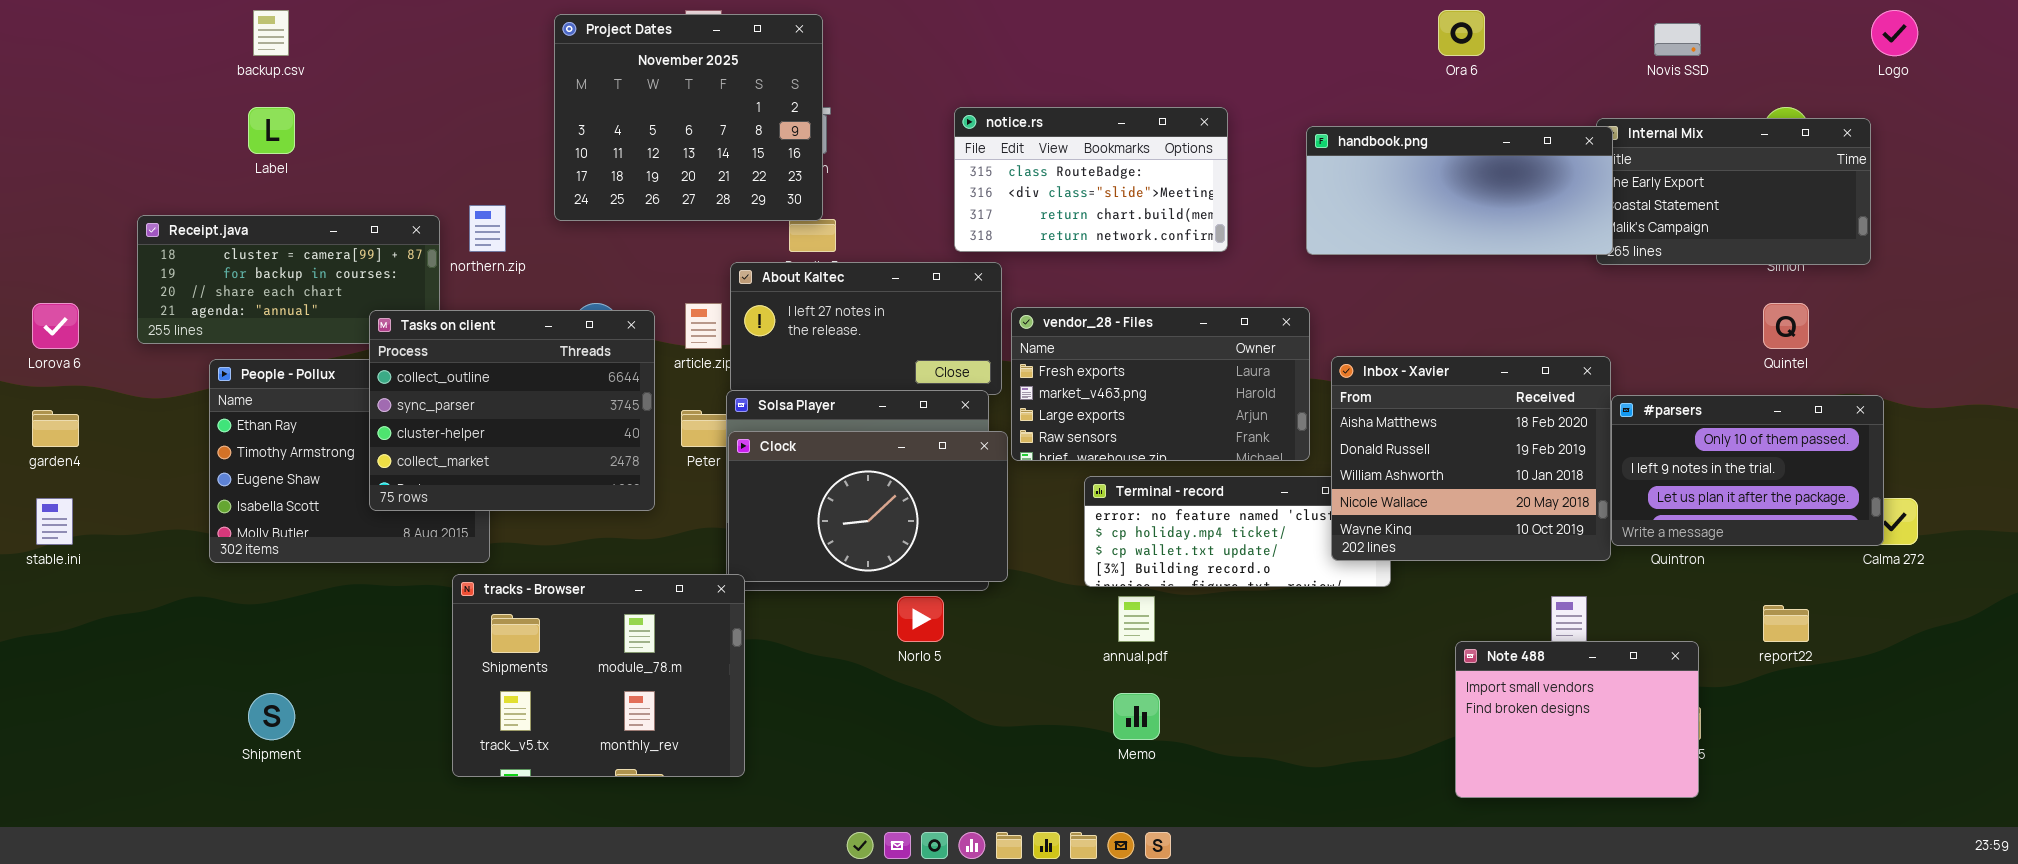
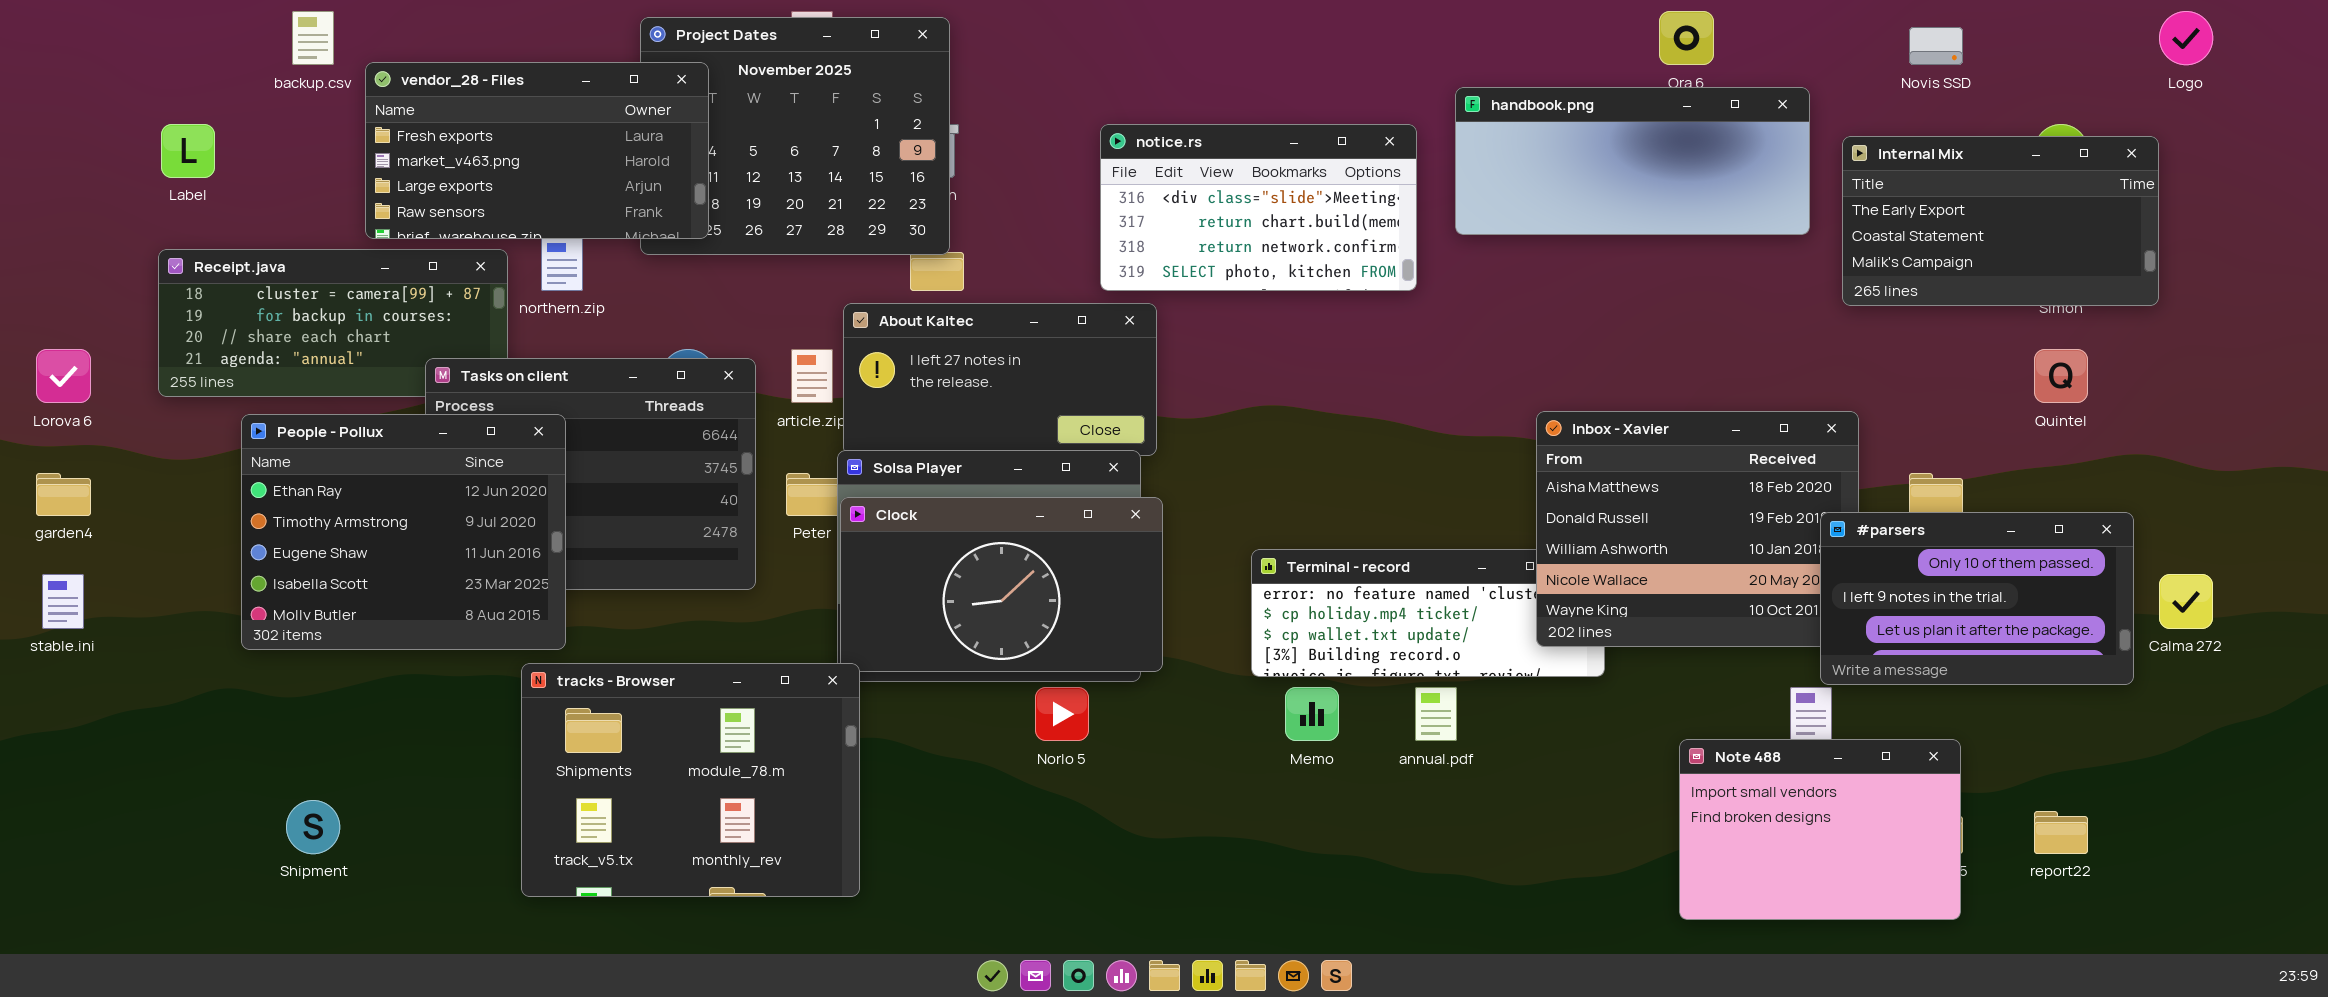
Label: [248,107,295,154] -> [161,124,215,178], moved
notice.rs: [954,107,1228,252] -> [1100,124,1417,291], scrolled down 1 row
handbook.png: [1306,126,1613,255] -> [1455,87,1810,235], moved
vendor_28 - Files: [1011,307,1310,461] -> [365,62,709,239], moved
People - Pollux: [209,359,490,563] -> [241,414,566,650], raised
#parsers: [1611,395,1884,546] -> [1820,512,2134,685], moved
annual.pdf: [1118,596,1155,642] -> [1415,687,1457,741], moved
report22: [1763,605,1809,642] -> [2034,811,2088,854], moved
Memo: [1113,693,1160,740] -> [1285,687,1339,741], moved

